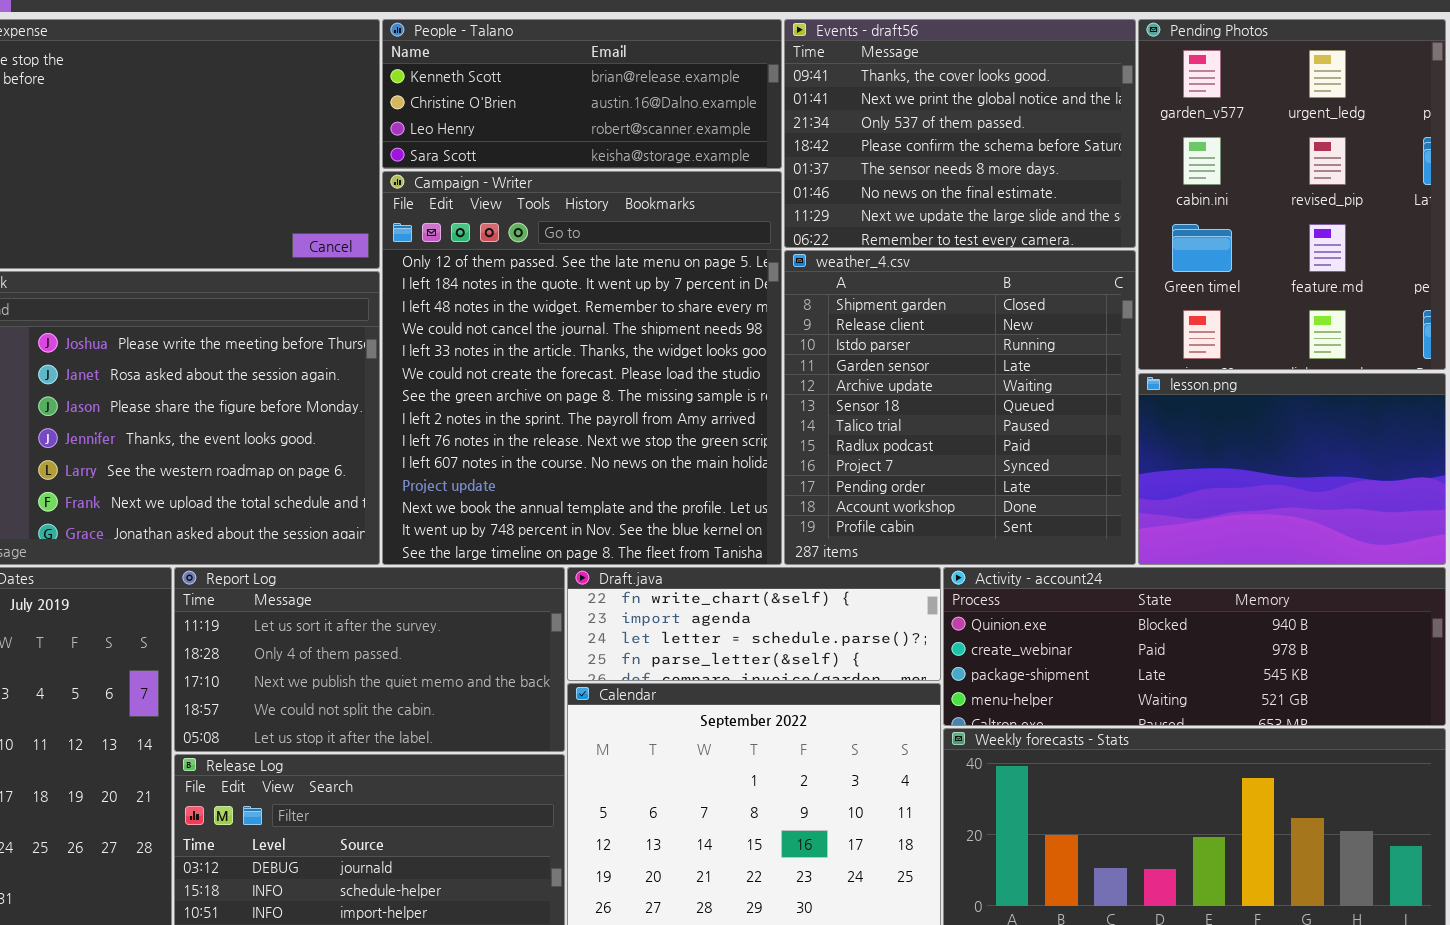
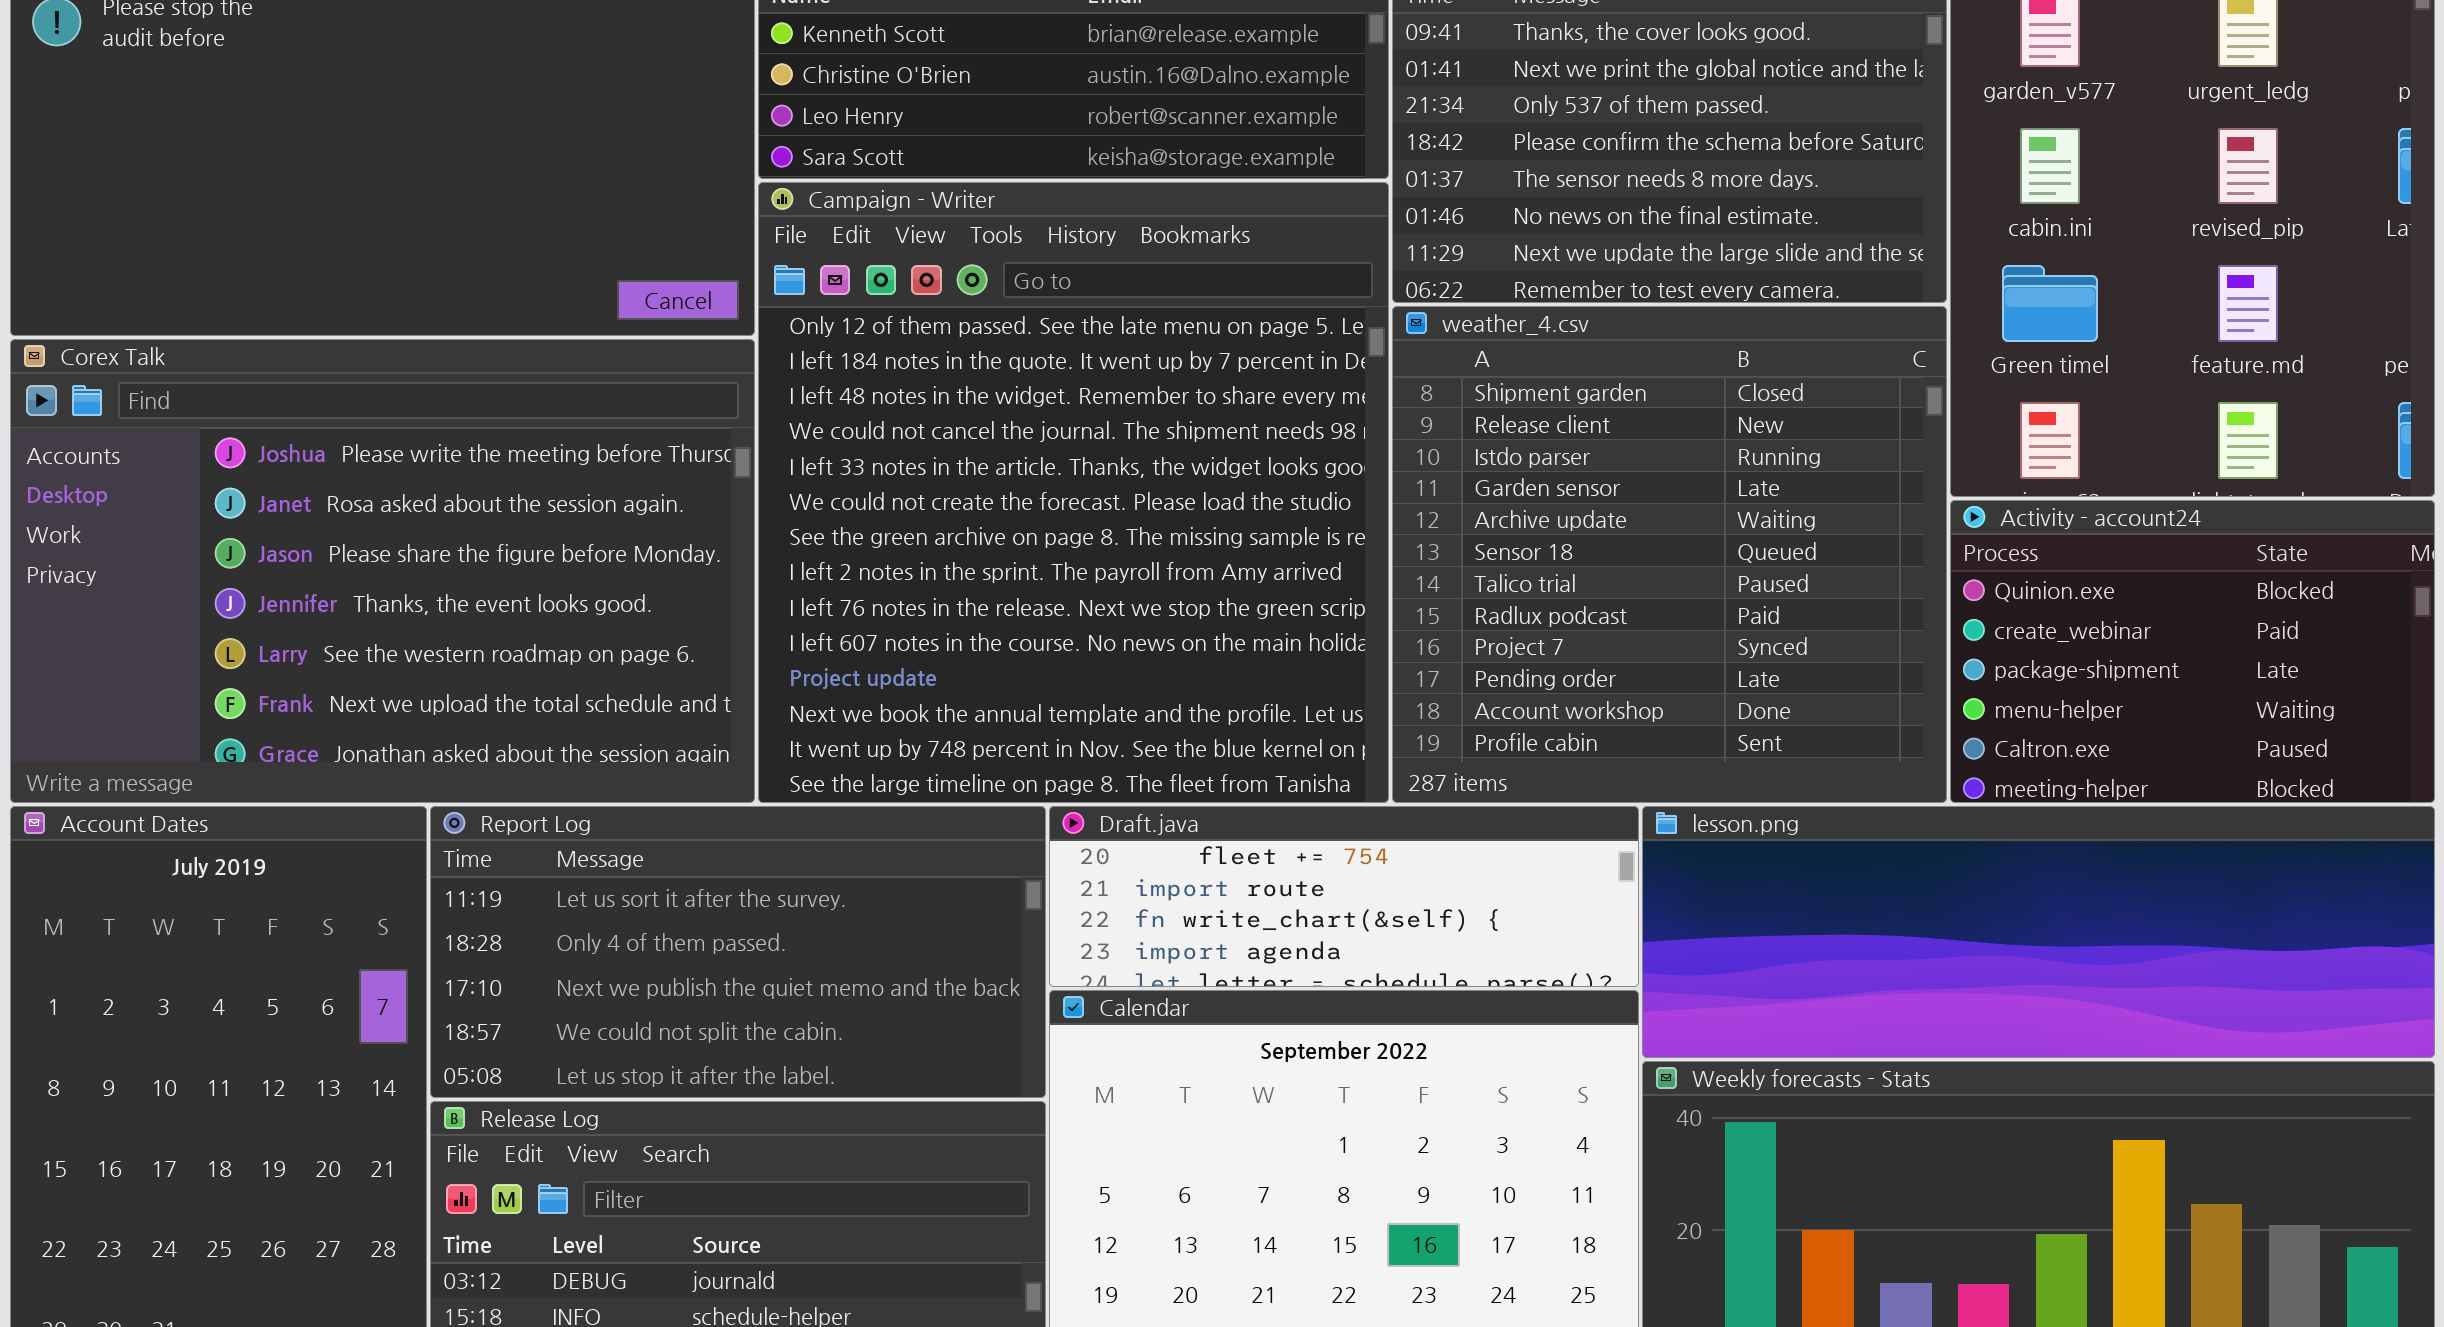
lesson.png: [1138,373,1446,565] -> [1642,806,2435,1058], moved, resized
Draft.java: [567,567,941,681] -> [1049,806,1639,987], scrolled up 2 rows
Activity - account24: [943,567,1446,726] -> [1950,500,2435,803], moved, resized

